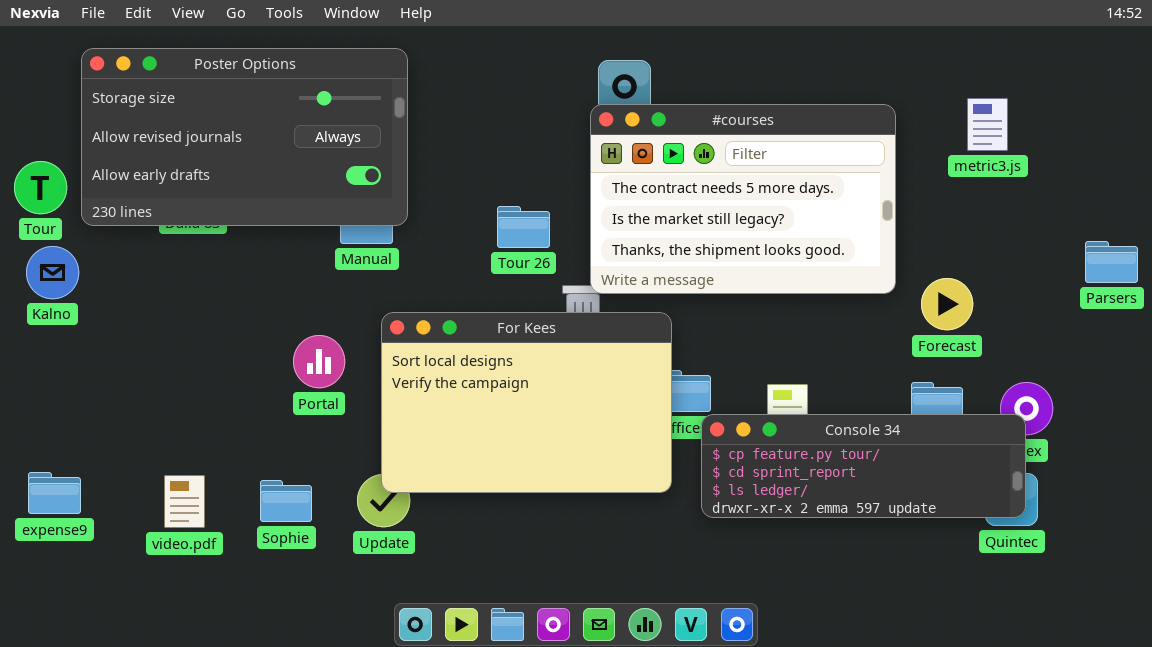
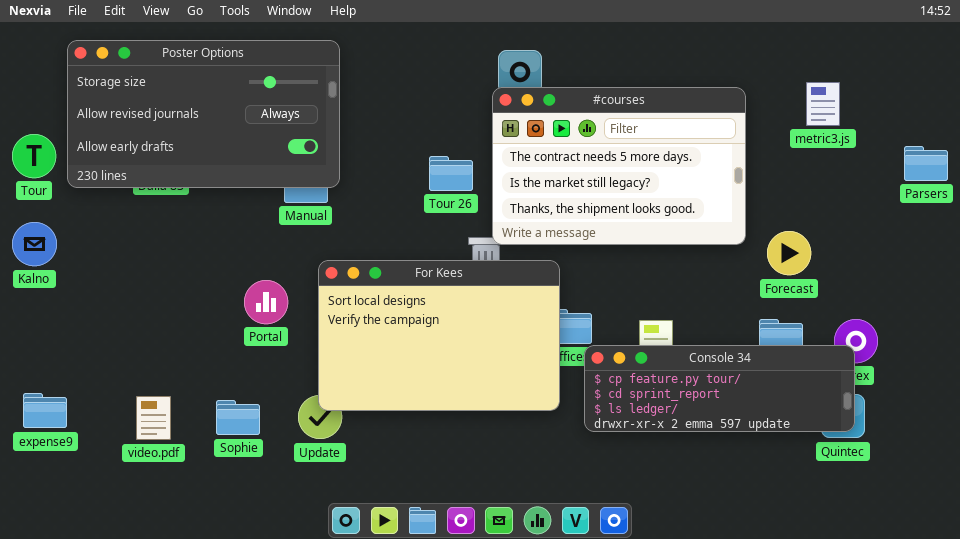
Tour 26: [497,206,550,248] -> [429,156,473,191], moved
Parsers: [1085,241,1138,283] -> [904,146,948,181], moved
Kalno: [26,246,79,299] -> [12,222,57,266], moved

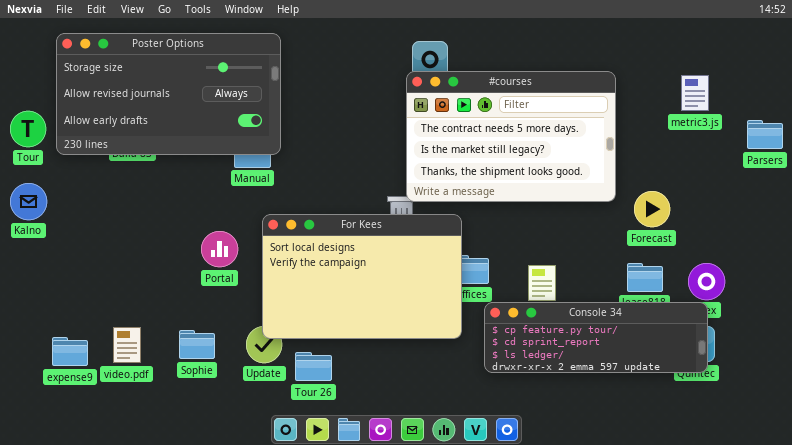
metric3.js: [806,82,840,126] -> [681,75,709,111], moved
Tour 26: [429,156,473,191] -> [295,352,332,381], moved
Console 34: [584,345,855,432] -> [484,302,708,373], moved
expense9: [23,393,67,428] -> [52,337,88,366], moved

